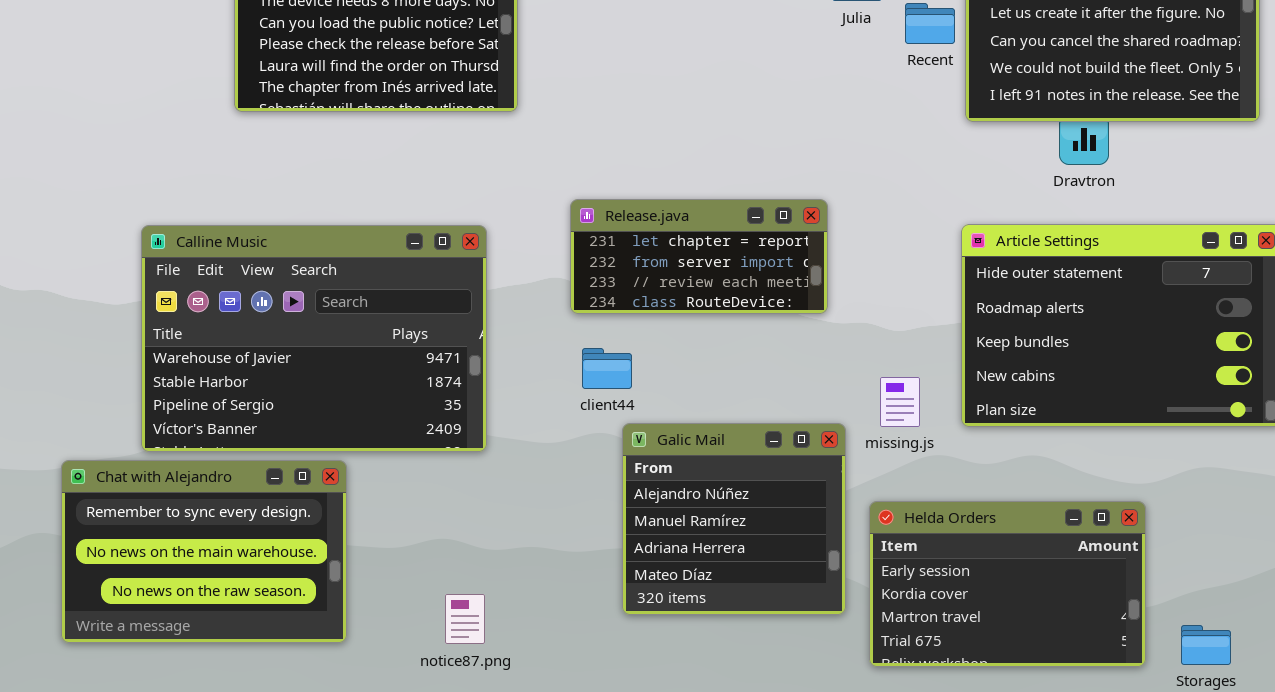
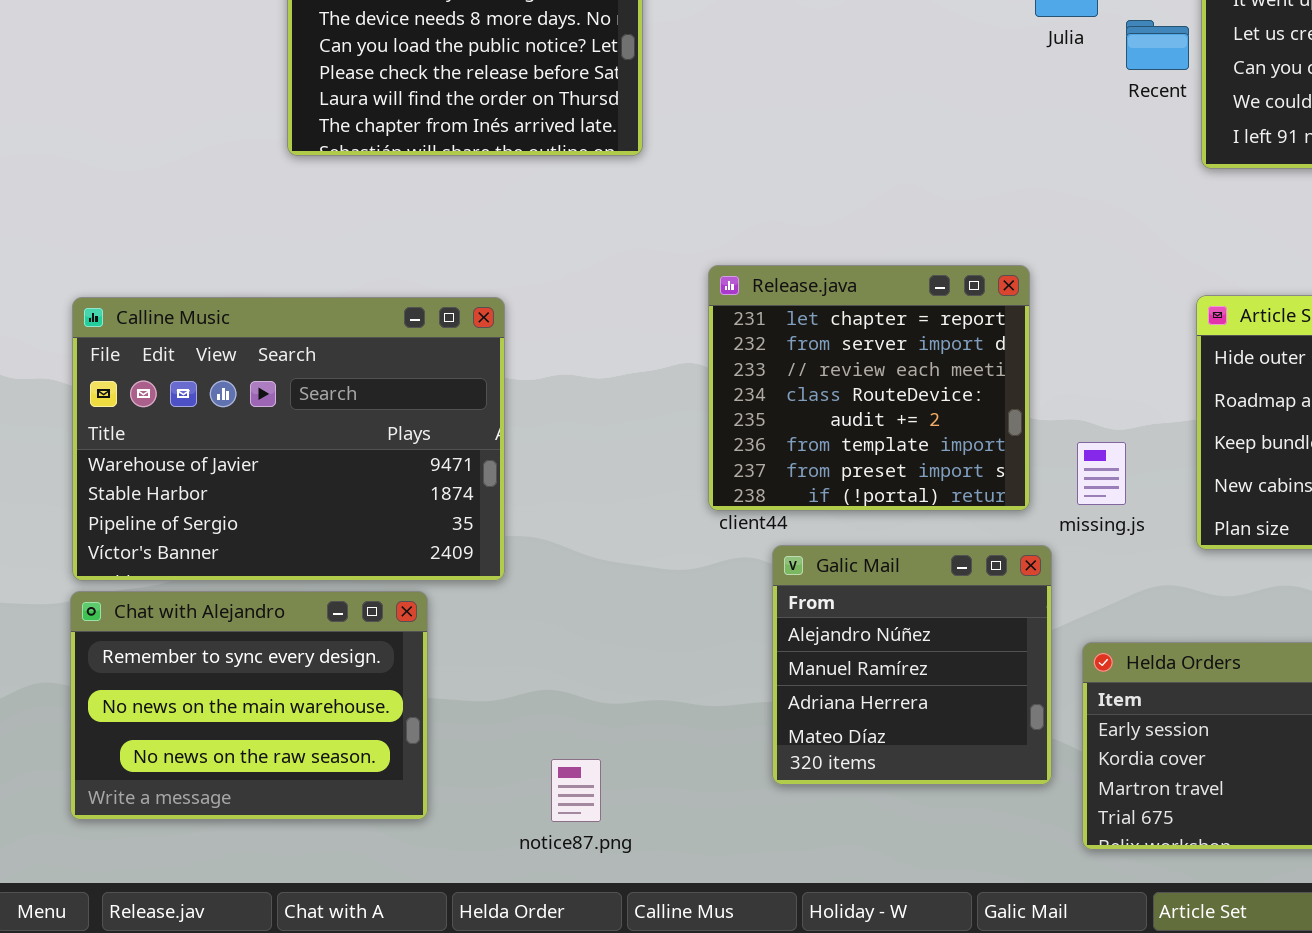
Release.java: [570,199,828,314] -> [708,265,1030,511], resized
Calline Music: [141,225,487,452] -> [72,297,505,581], moved
missing.js: [880,377,920,427] -> [1077,442,1126,505], moved

